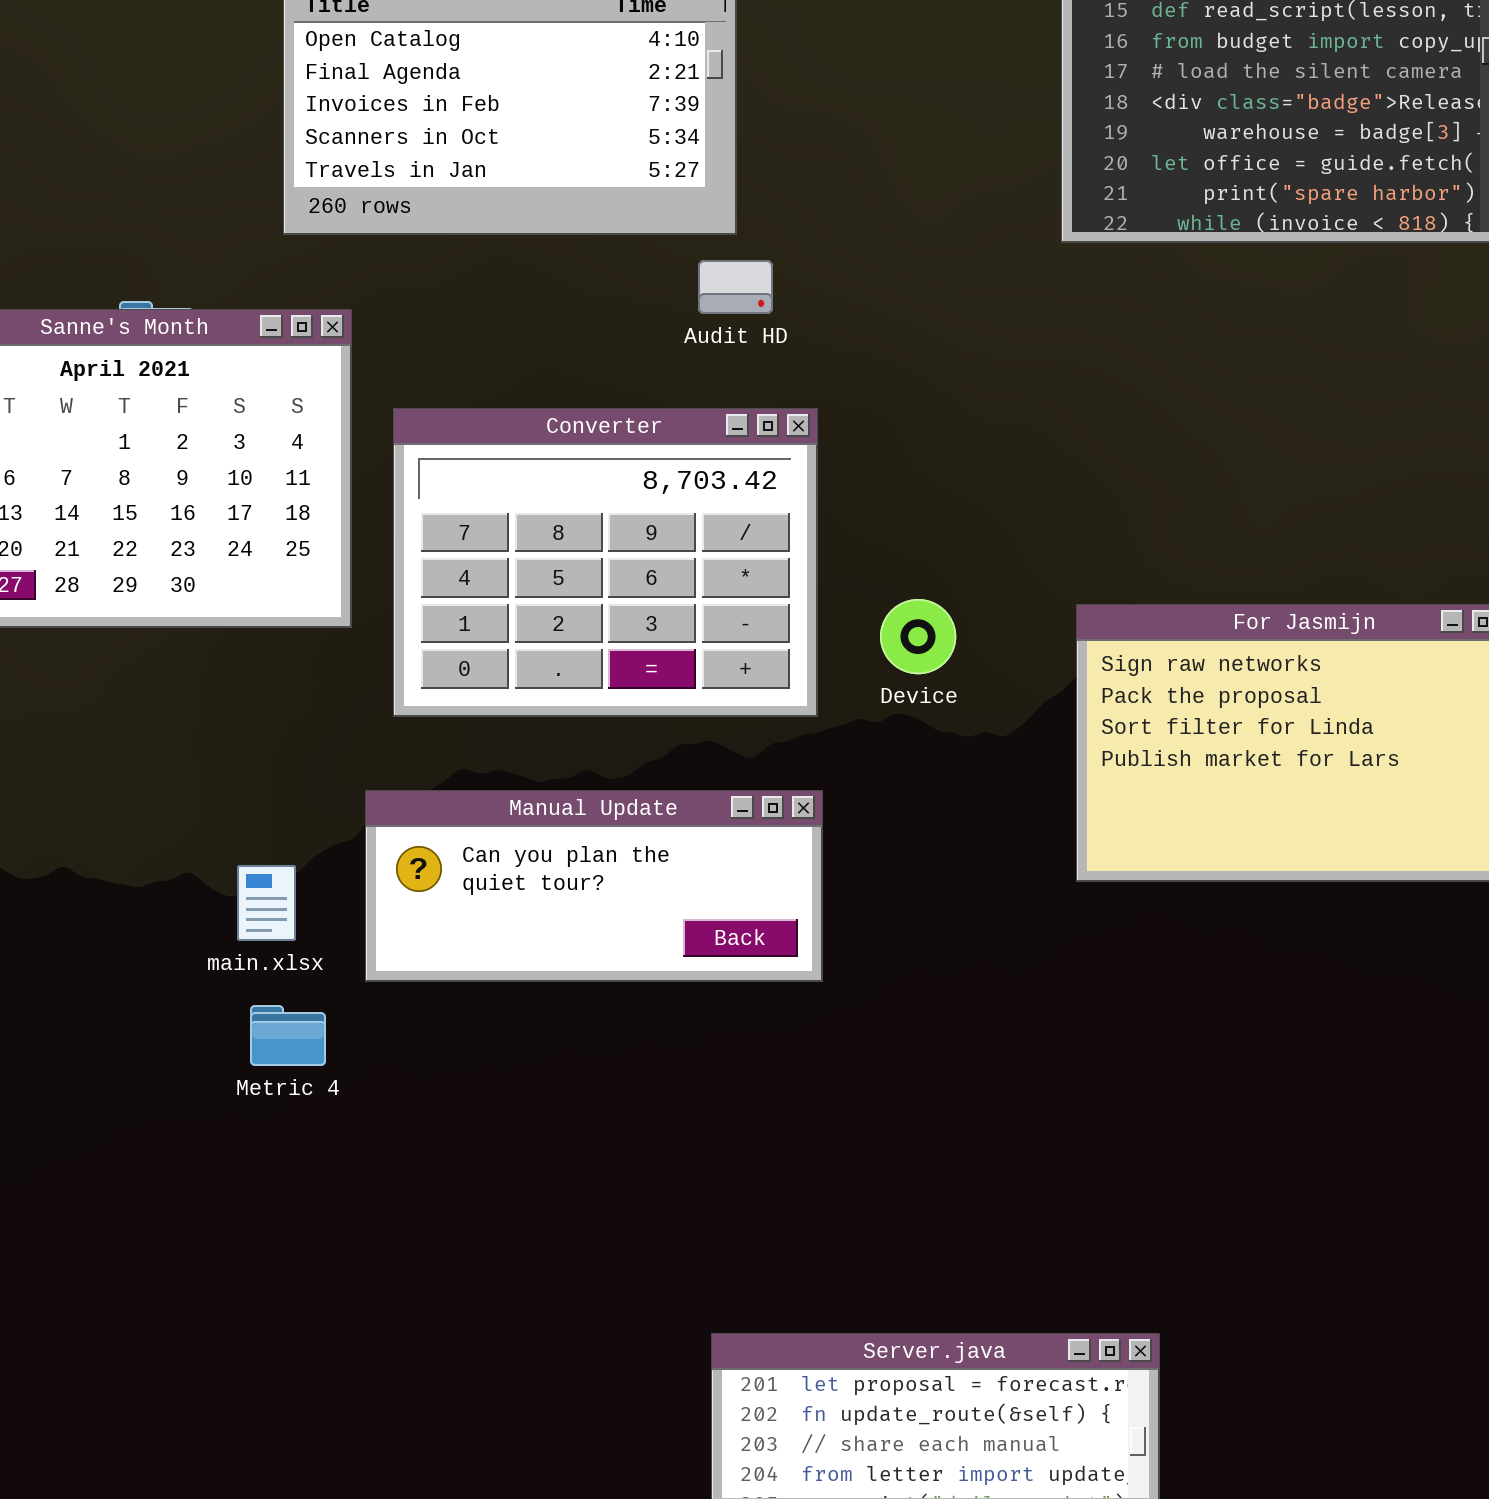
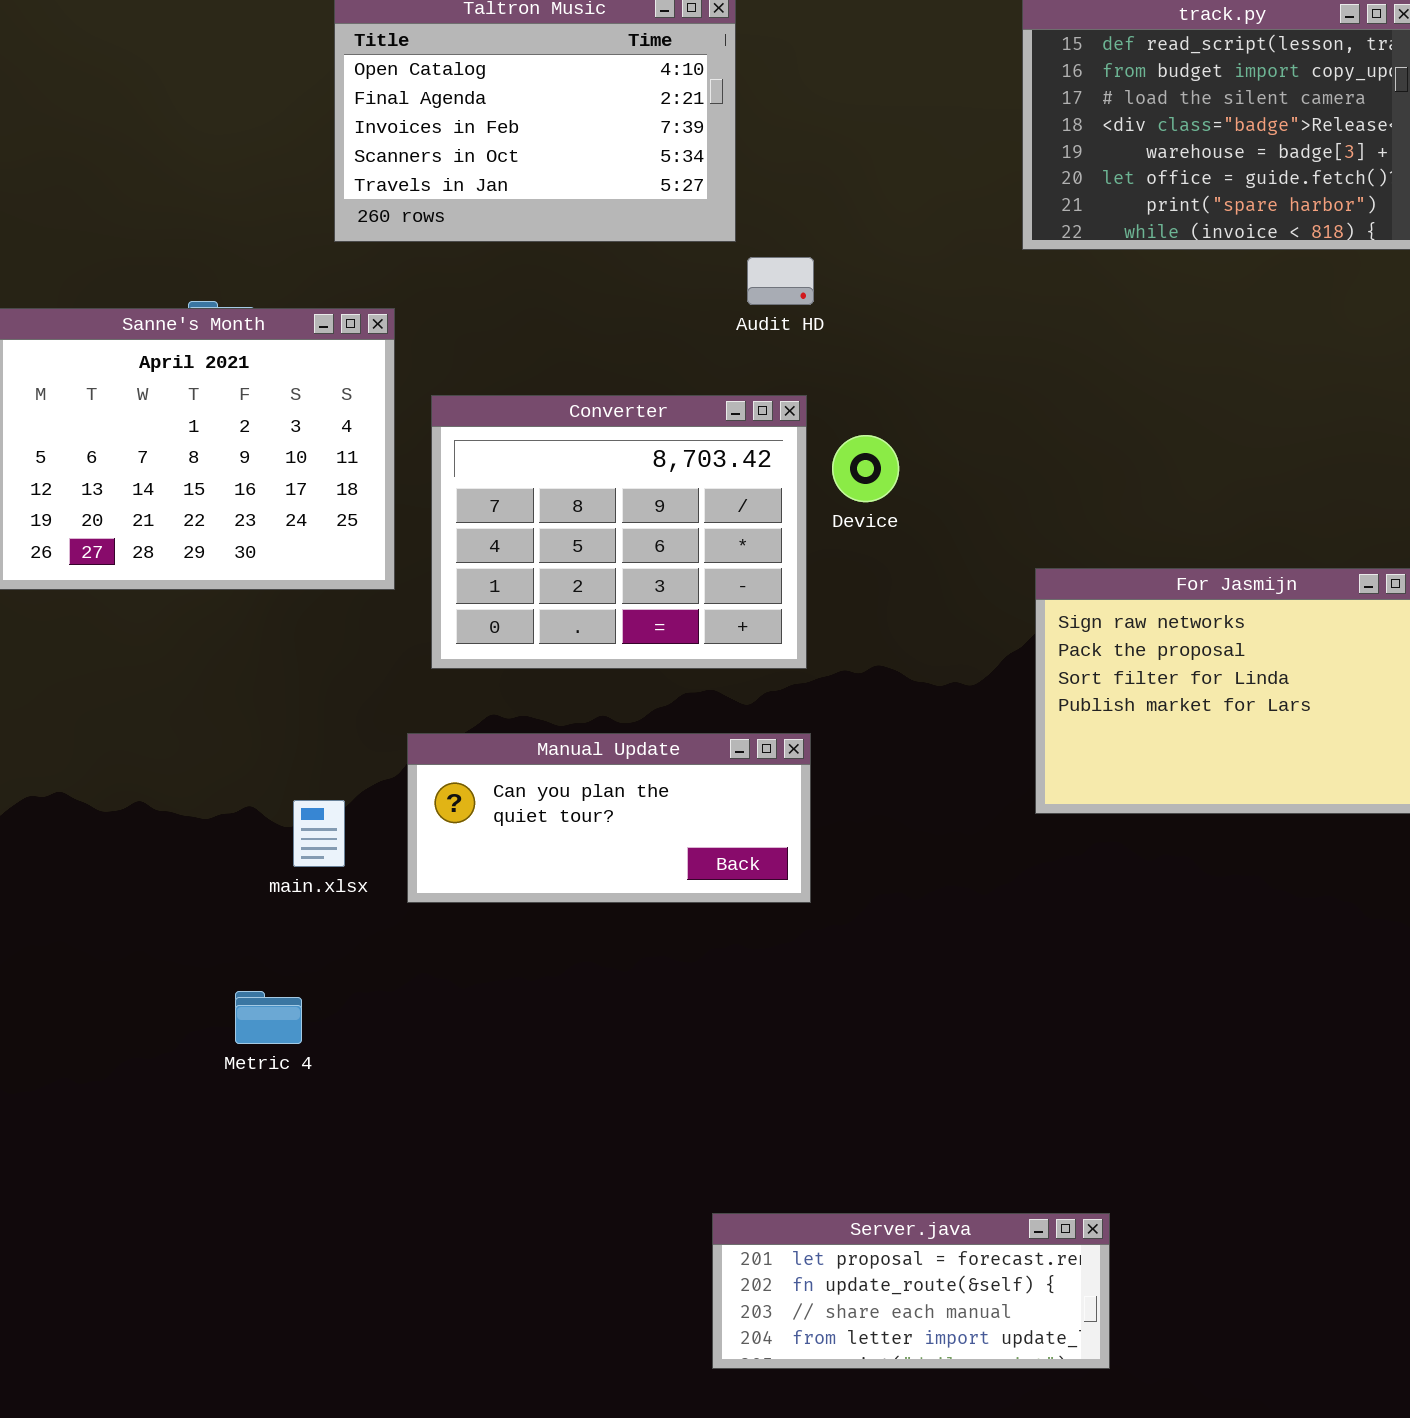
Audit HD: [698,260,773,314] -> [747,257,814,305], moved
Device: [880,599,956,674] -> [832,435,899,502], moved
Metric 4: [250,1005,326,1066] -> [235,991,302,1044], moved

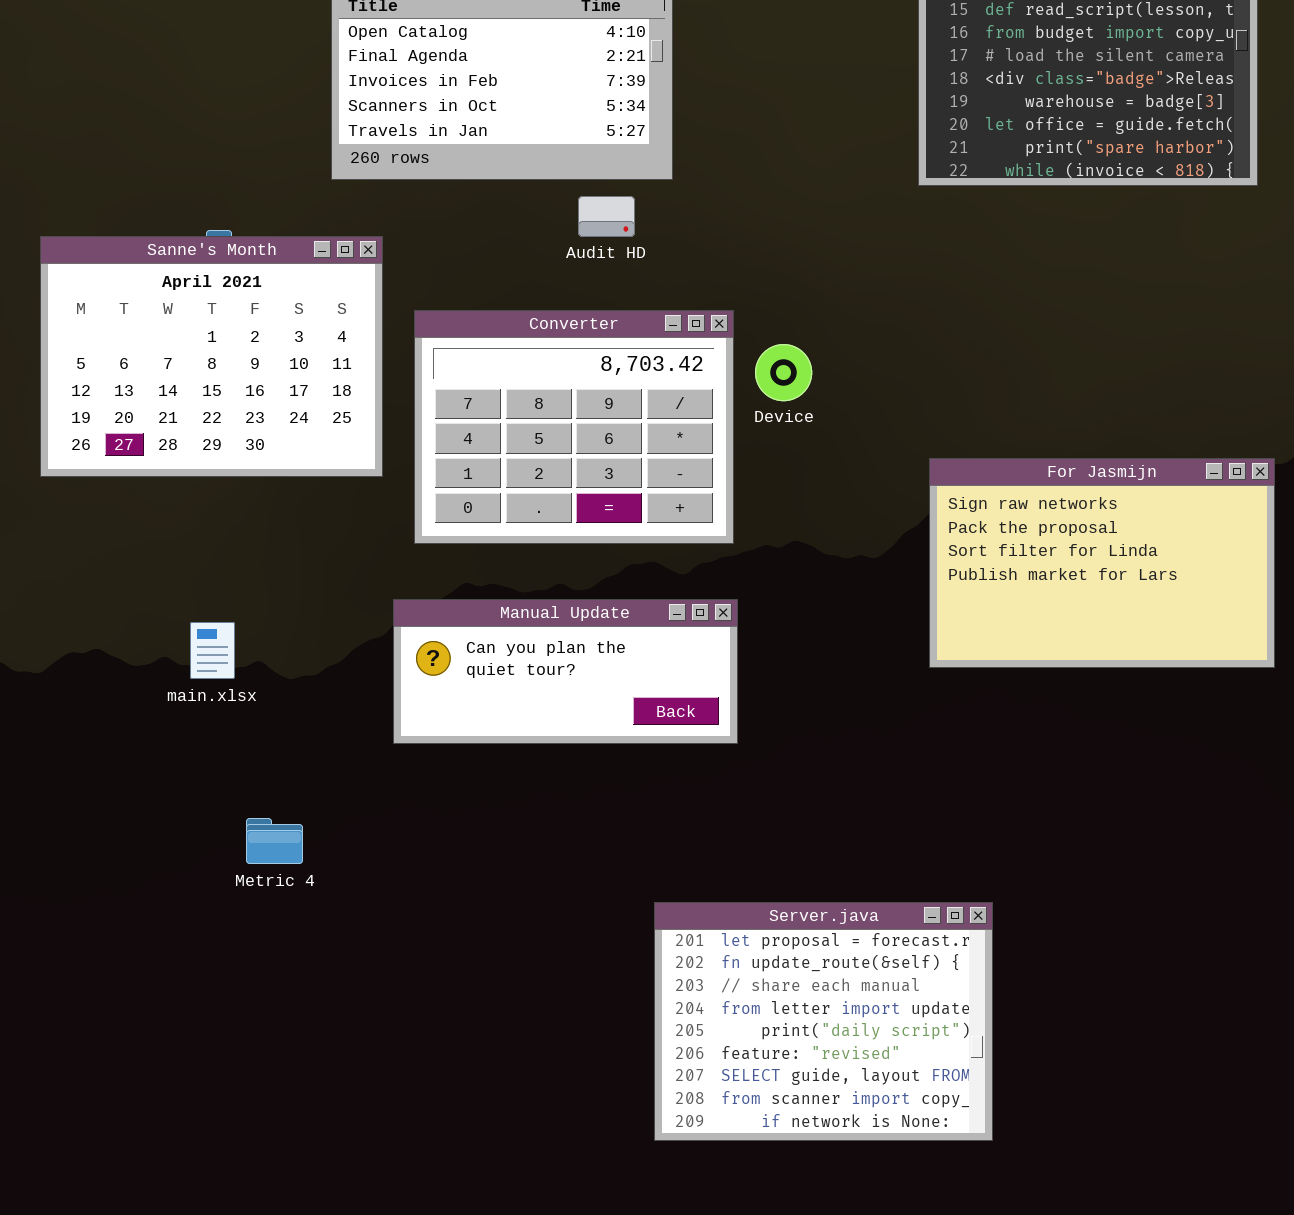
Audit HD: [747,257,814,305] -> [578,196,635,237], moved
main.xlsx: [293,800,345,867] -> [190,622,235,679], moved
Server.java: [712,1213,1110,1369] -> [654,902,993,1141], resized

